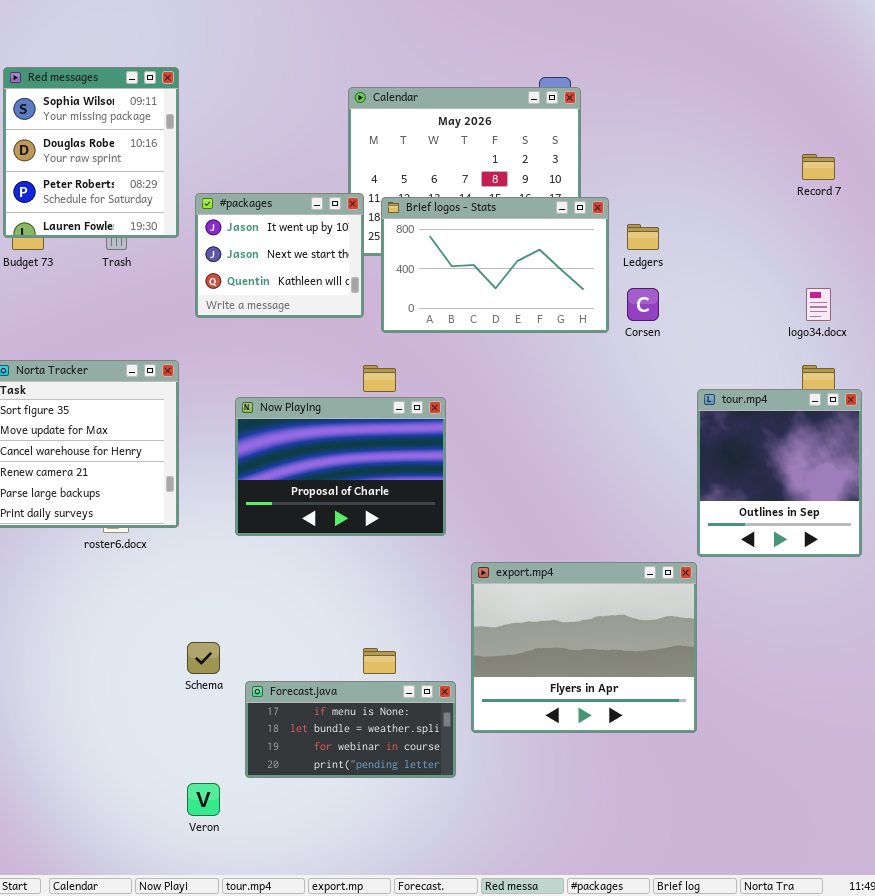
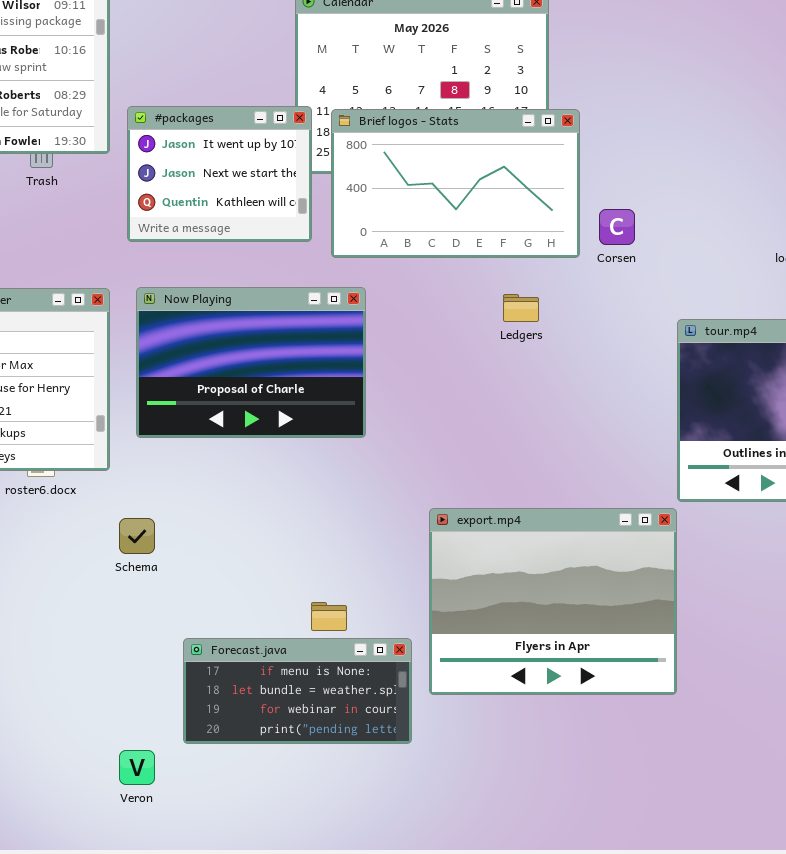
Ledgers: [627,224,659,250] -> [503,294,539,322], moved
Now Playing: [235,397,446,536] -> [136,287,366,438], moved
Schema: [187,642,220,674] -> [119,518,155,554], moved

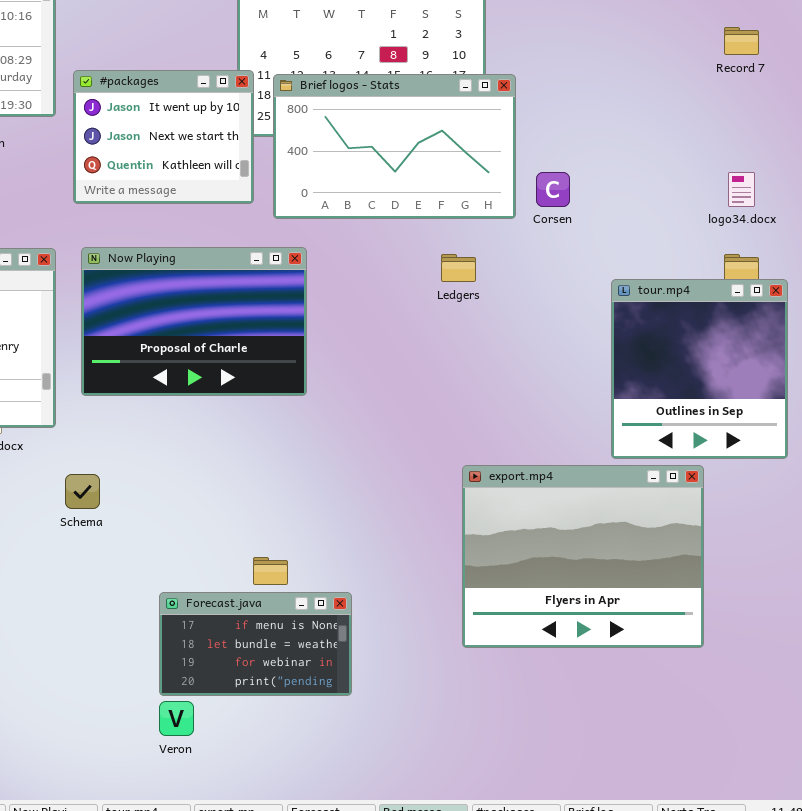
export.mp4: [429,508,677,695] -> [462,465,704,648], moved
Forecast.java: [183,638,412,744] -> [159,592,352,696], resized
Veron: [119,750,155,785] -> [159,701,194,736], moved

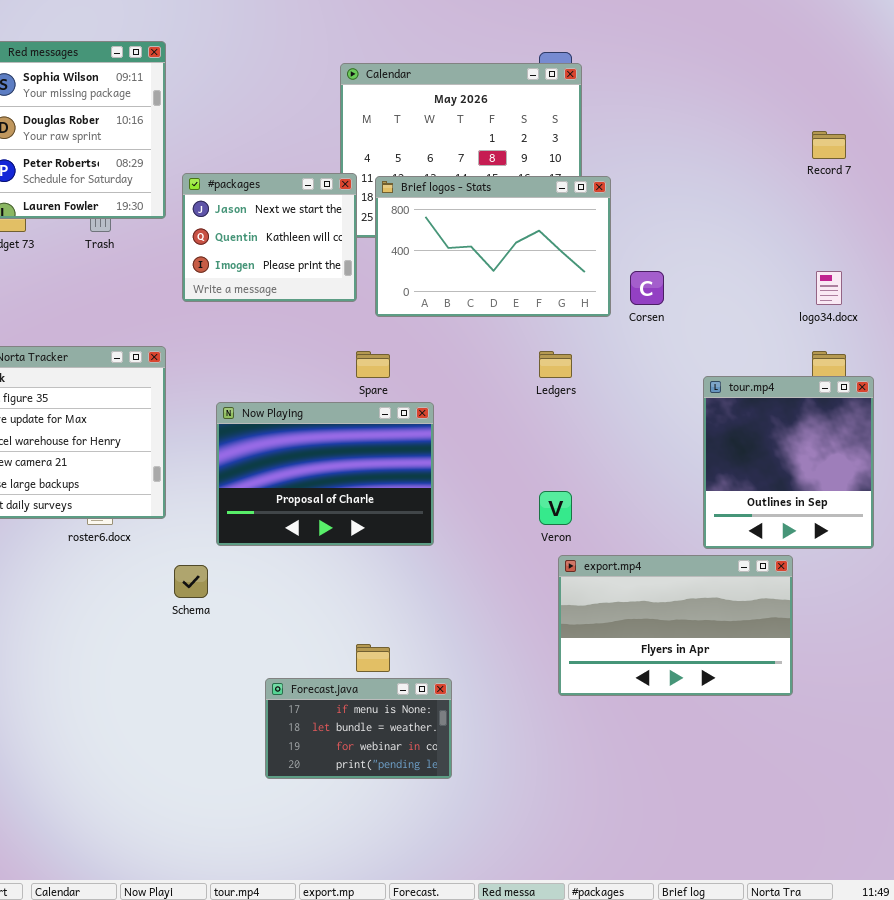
#packages: [73,70,254,204] -> [182,173,357,302], scrolled down 1 row
Now Playing: [81,247,307,396] -> [216,402,434,546], moved
export.mp4: [462,465,704,648] -> [558,555,793,696], resized
Veron: [159,701,194,736] -> [539,491,572,525], moved

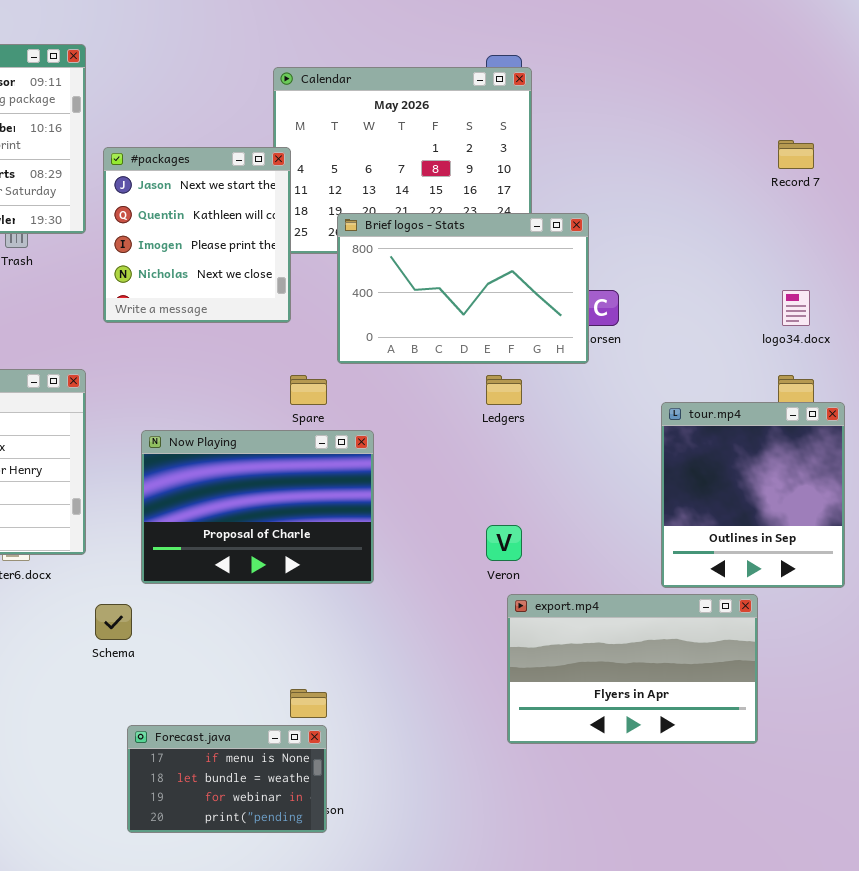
#packages: [182,173,357,302] -> [103,147,291,323], resized
Brief logos - Stats: [375,176,611,317] -> [337,213,589,364], moved
Forecast.java: [265,678,452,779] -> [127,725,327,833], moved

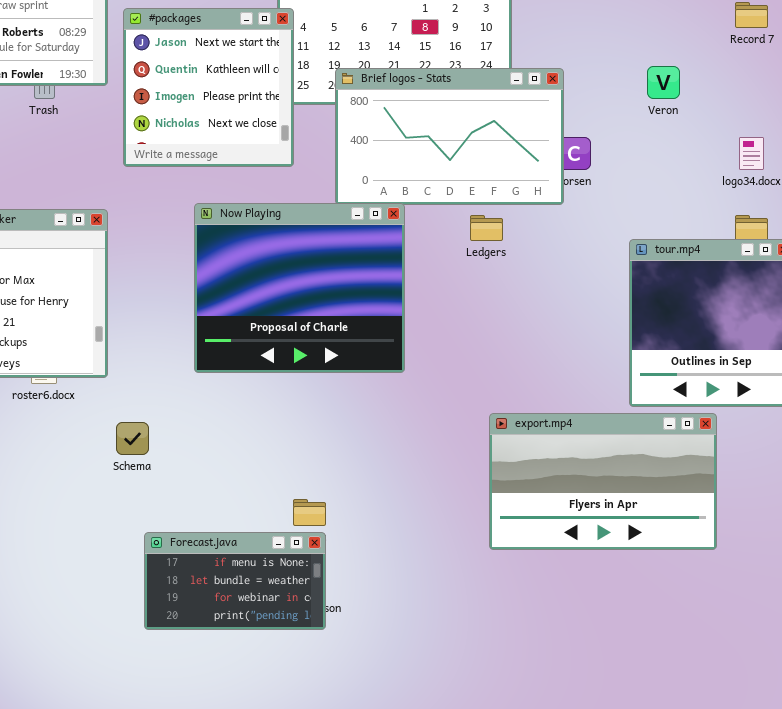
Now Playing: [141,430,374,584] -> [194,203,405,373], moved, resized
Veron: [486,525,522,561] -> [647,66,680,99], moved

